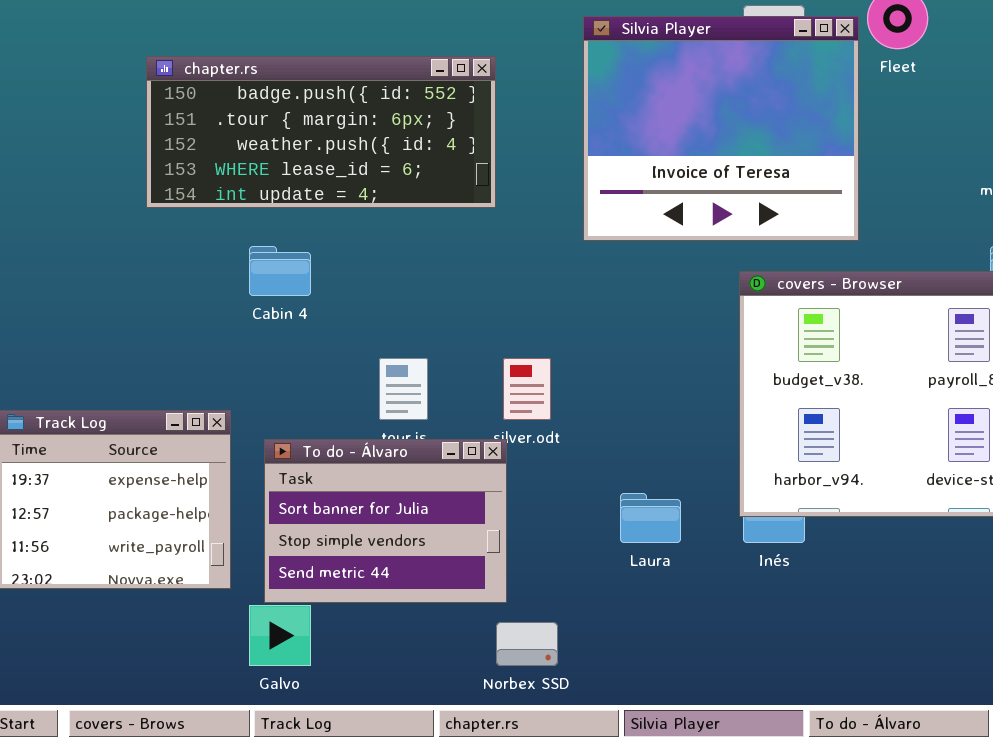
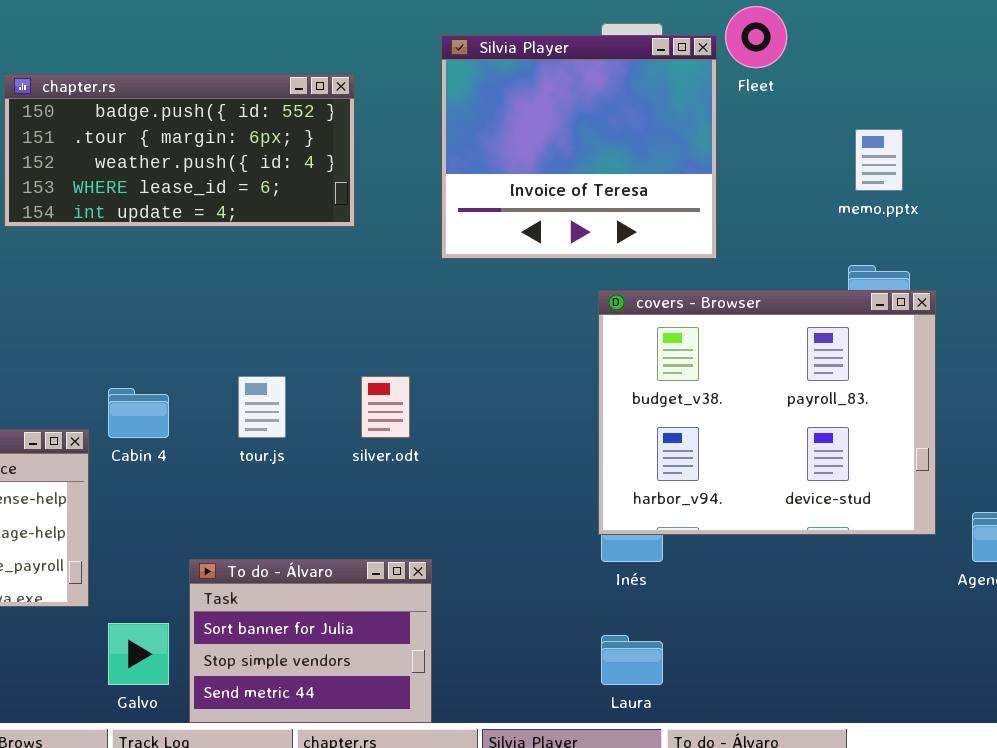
Cabin 4: [249,246,311,296] -> [108,388,169,438], moved
To do - Álvaro: [264,439,507,603] -> [189,559,432,723], moved
Laura: [620,493,681,543] -> [601,635,663,685], moved

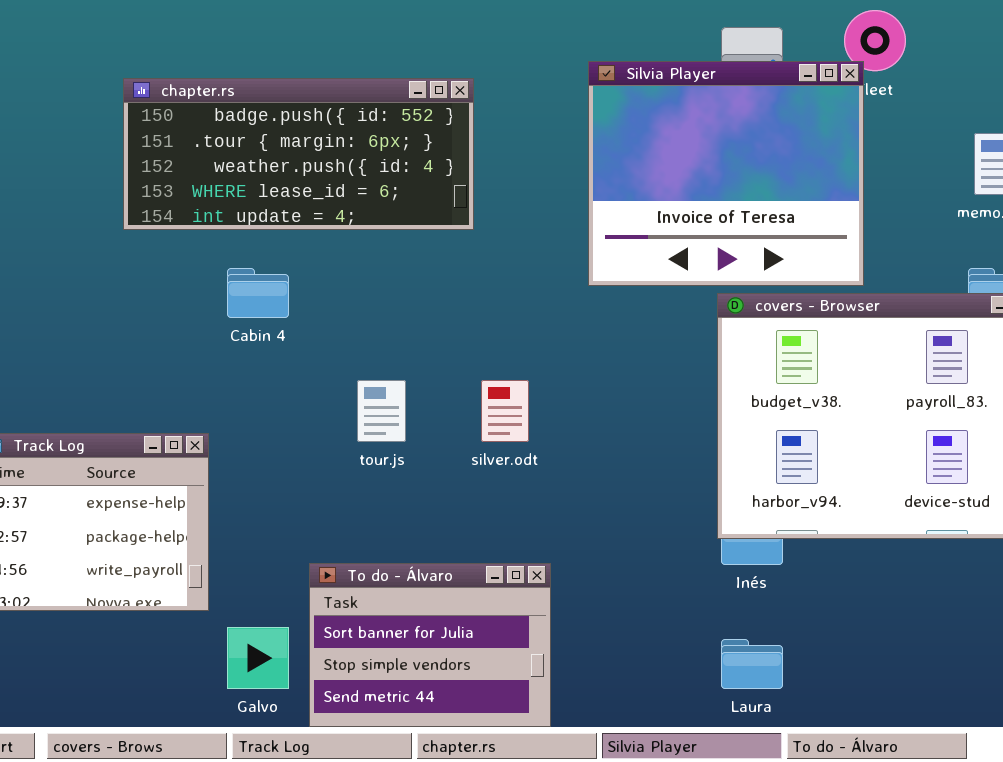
Silvia Player: [441,35,717,259] -> [588,61,864,286], moved
Cabin 4: [108,388,169,438] -> [227,268,289,318], moved

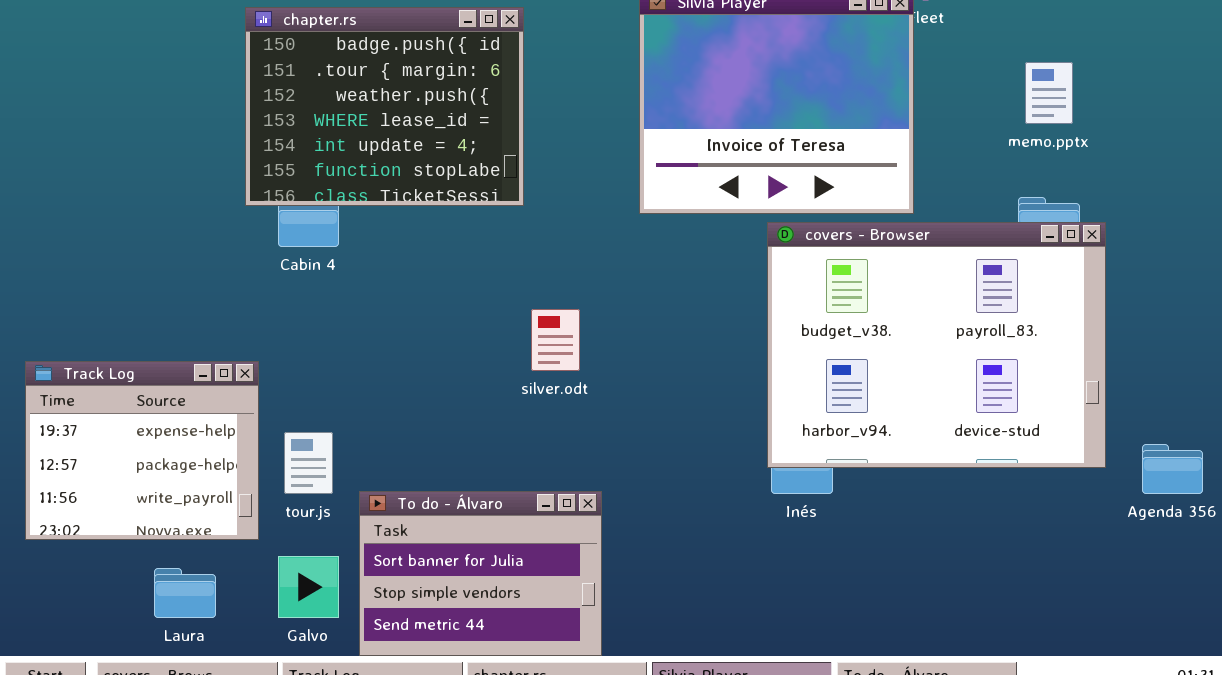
chapter.rs: [123,78,474,230] -> [245,7,524,206], resized
tour.js: [357,380,406,442] -> [284,432,333,494], moved
Laura: [721,639,783,689] -> [154,568,216,618], moved

